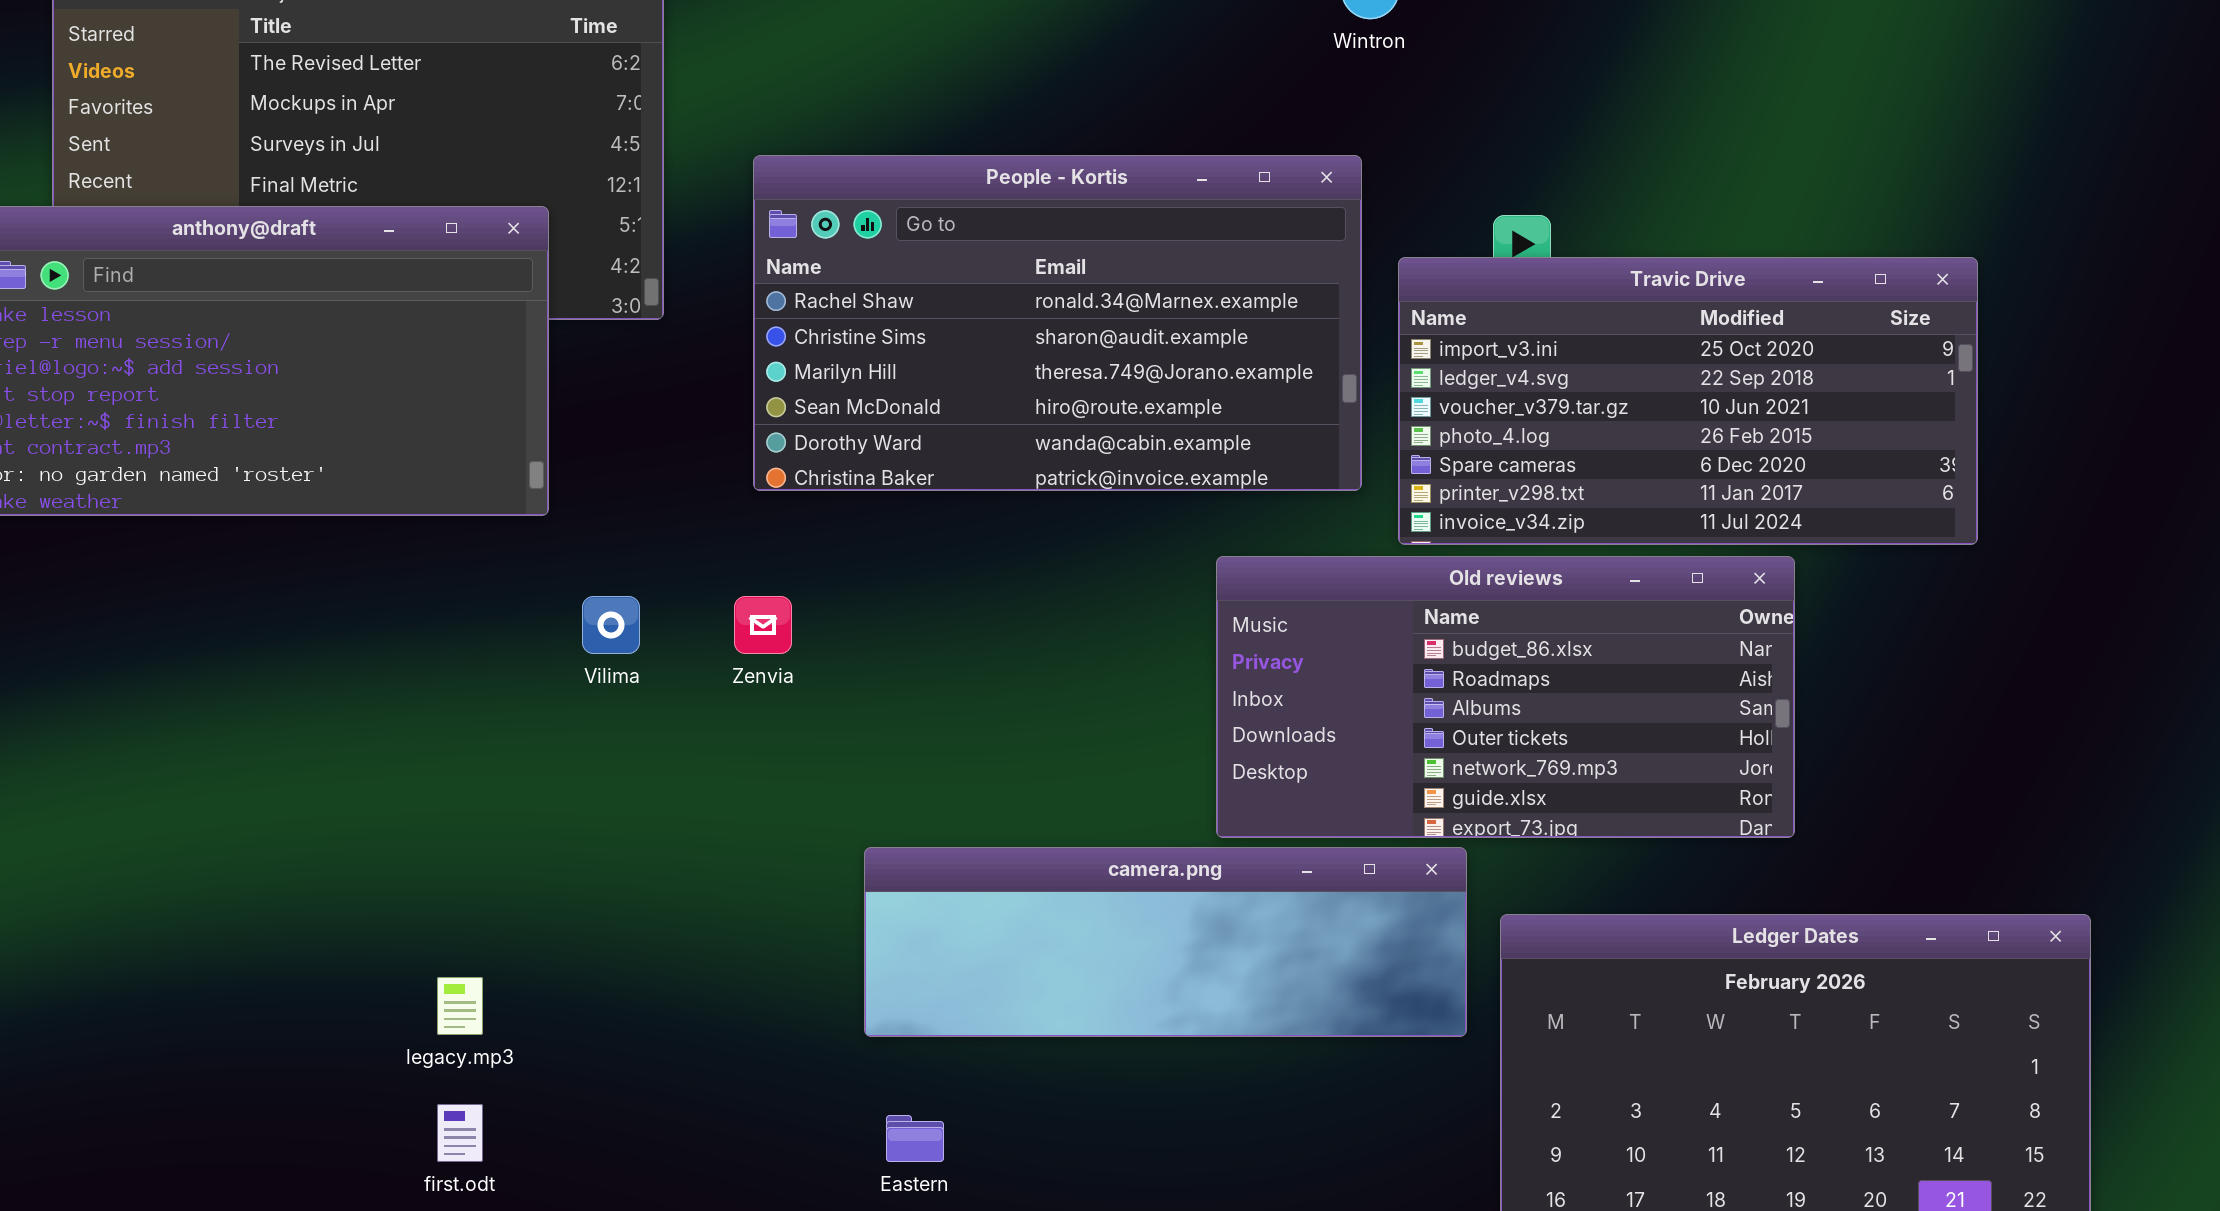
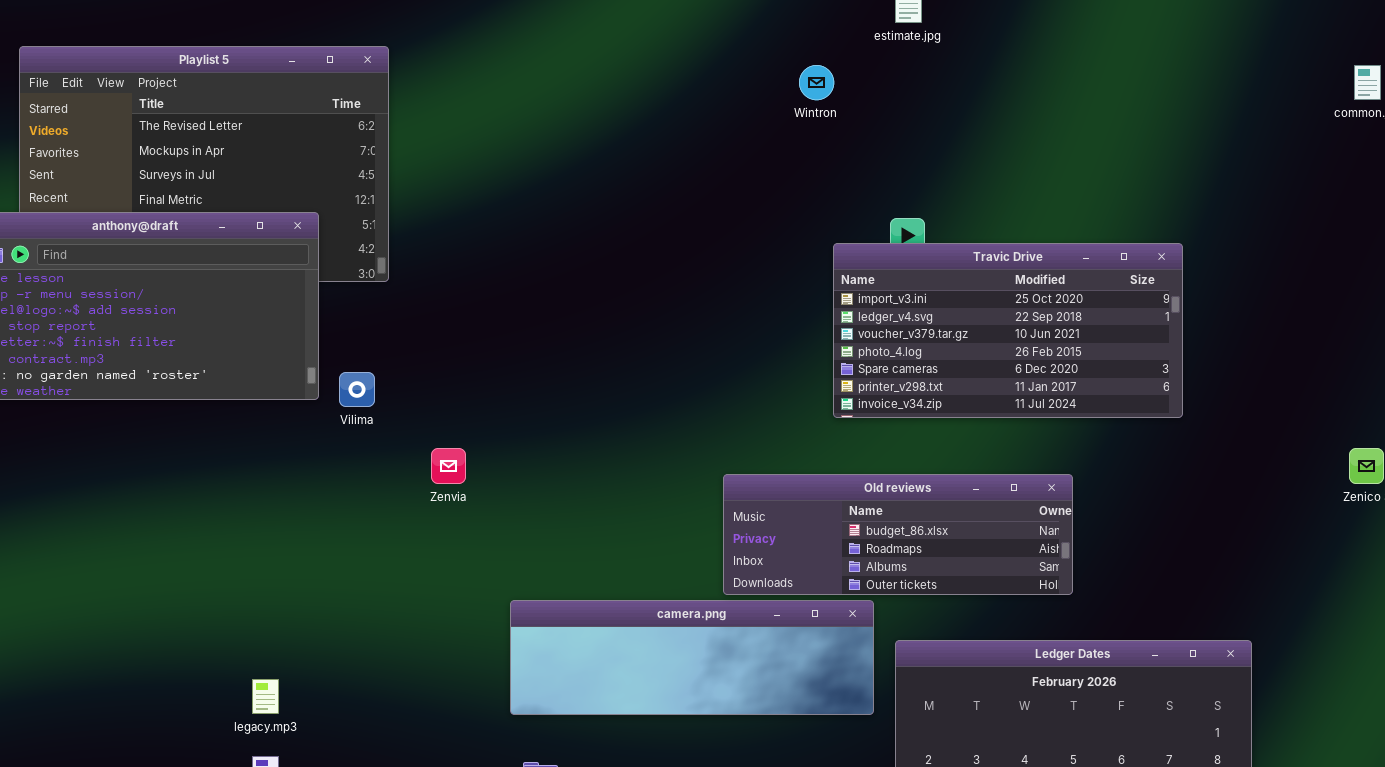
People - Kortis: [753,155,1362,491] -> none, closed
Old reviews: [1216,556,1795,838] -> [723,474,1073,595], resized
Vilima: [582,596,640,654] -> [339,372,375,407], moved

